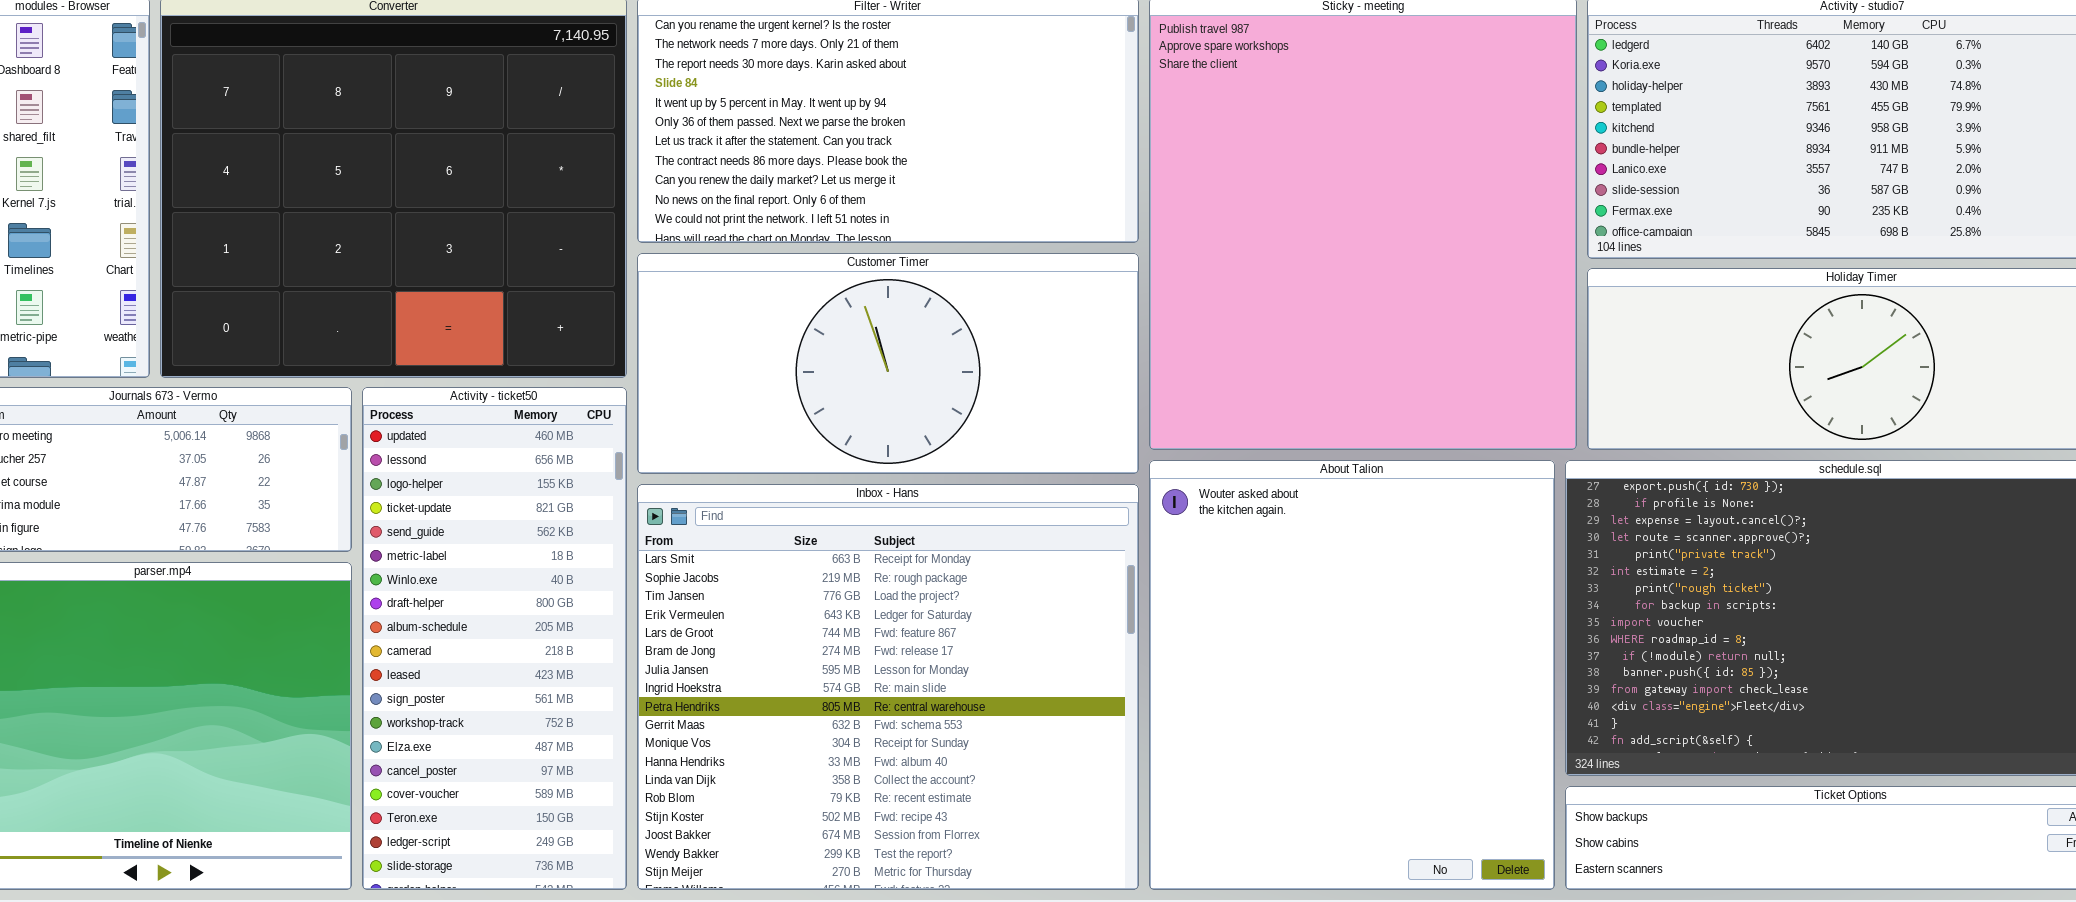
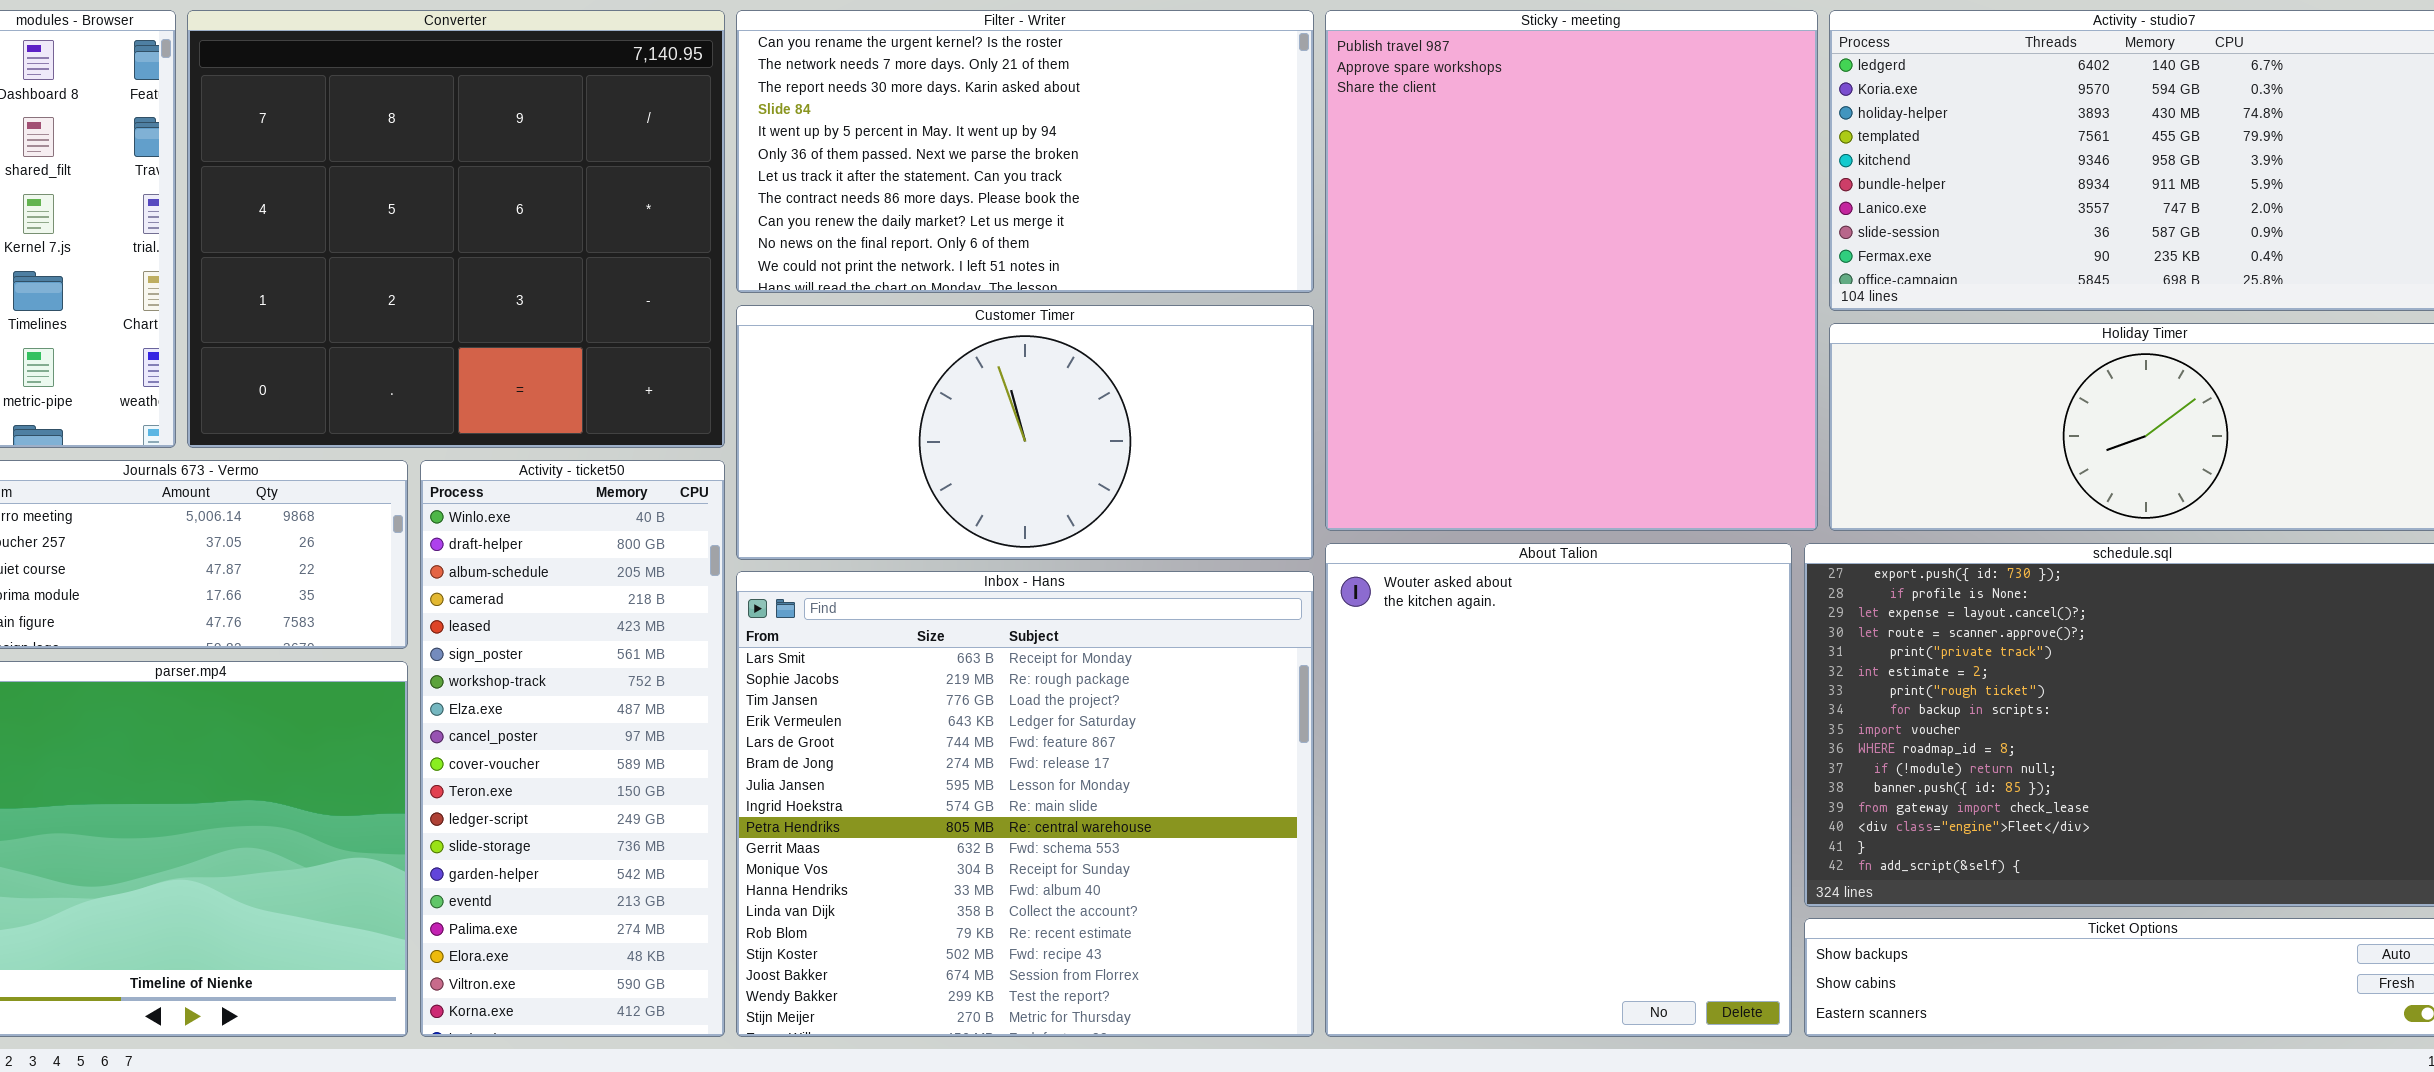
Activity - ticket50: [362,387,627,890] -> [420,460,725,1037], scrolled down 6 rows

